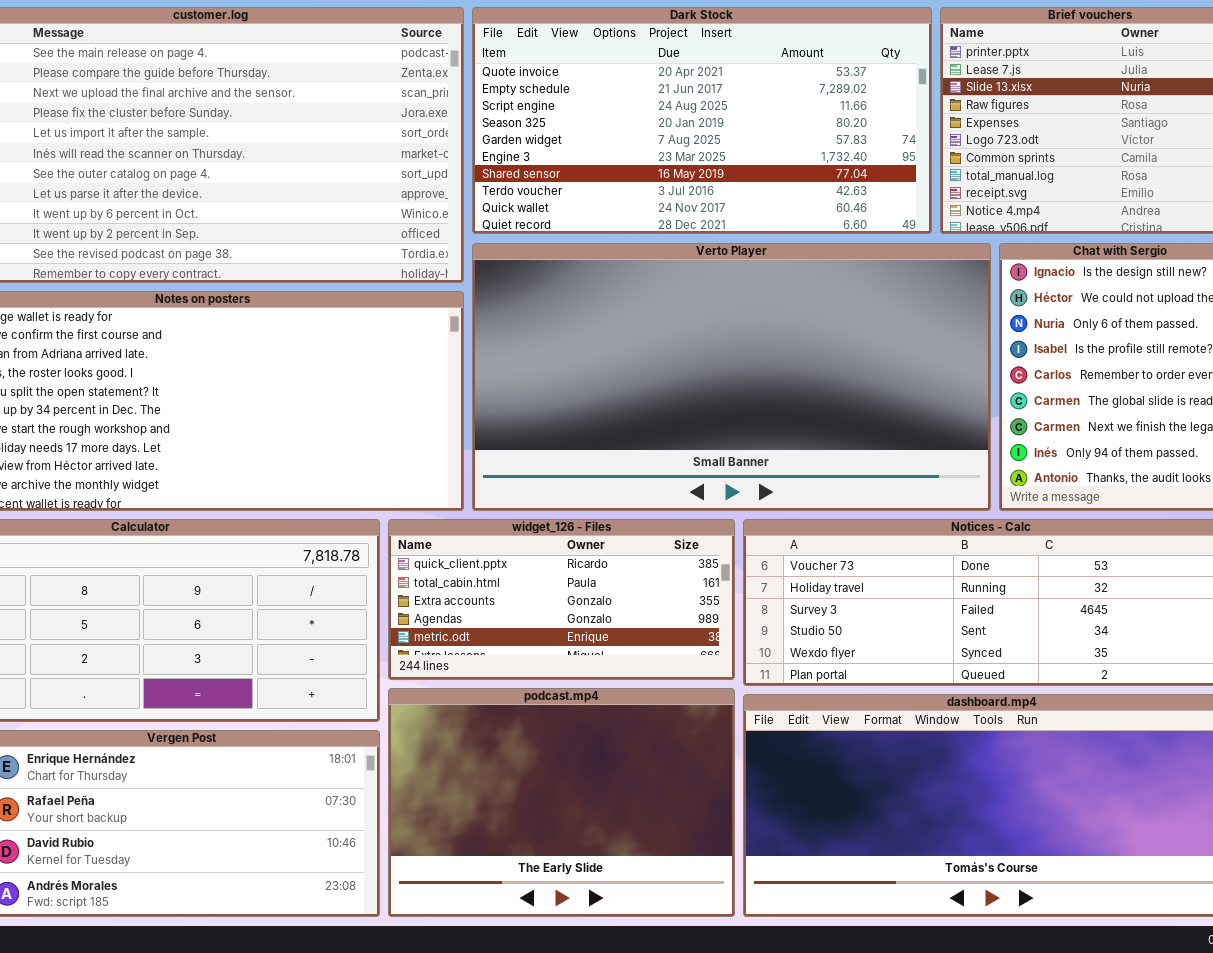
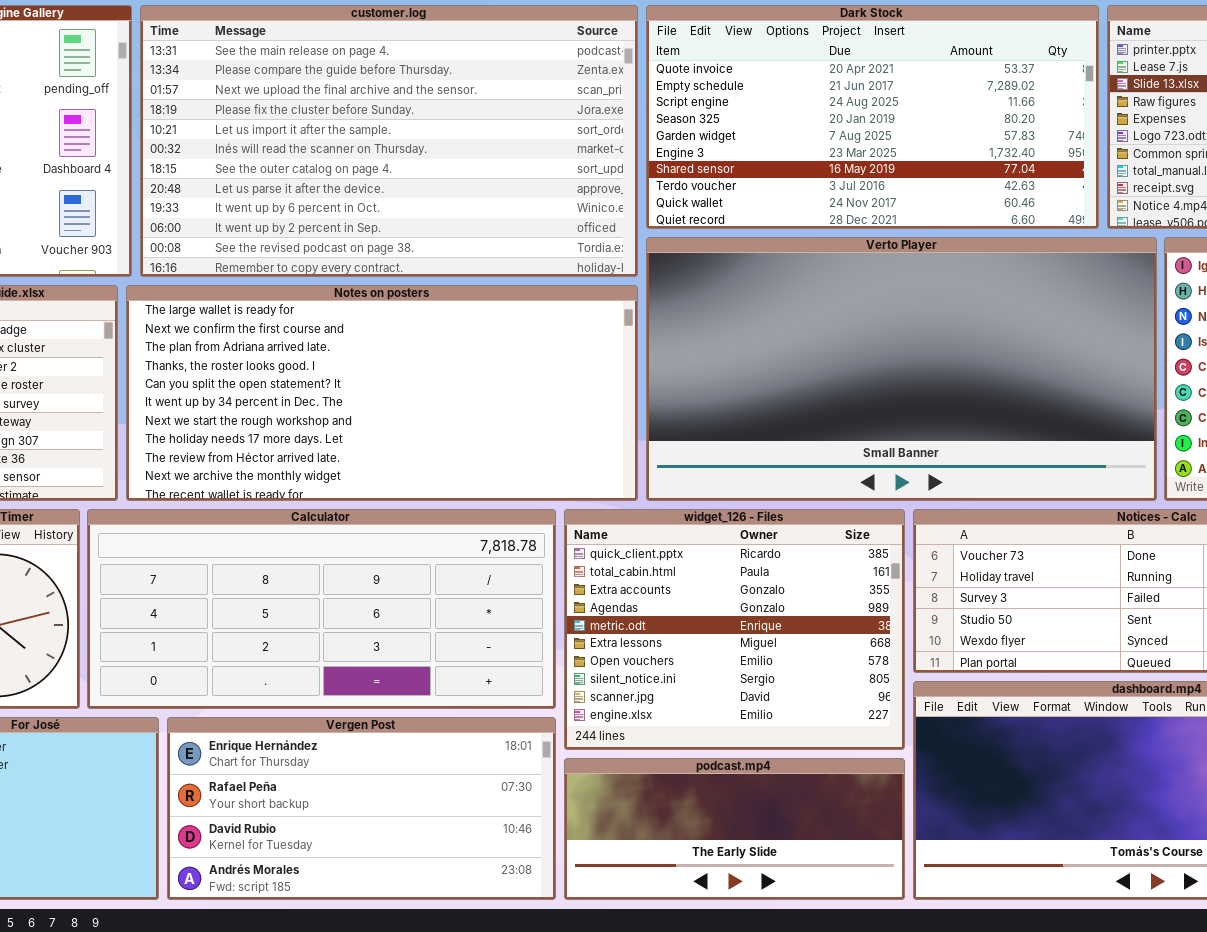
widget_126 - Files: [388,519,735,680] -> [564,509,905,750], resized
podcast.mp4: [388,688,735,917] -> [564,758,905,900], resized

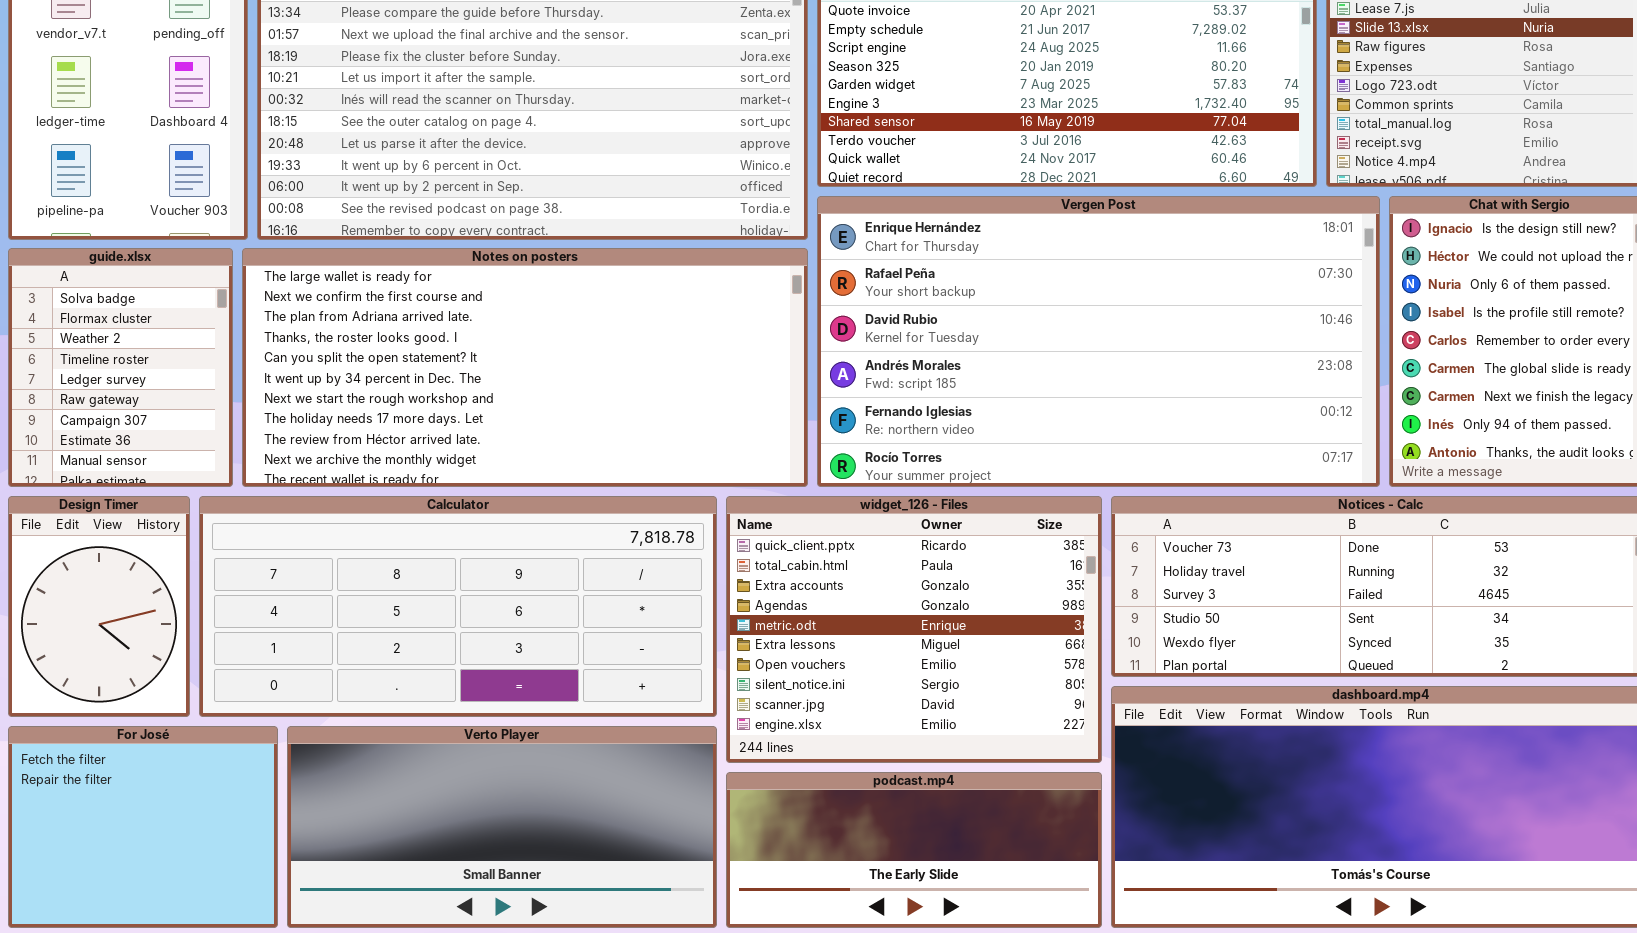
Verto Player: [646,237,1157,501] -> [287,726,717,928], moved, resized
Vergen Post: [167,717,556,900] -> [817,196,1380,487], moved, resized

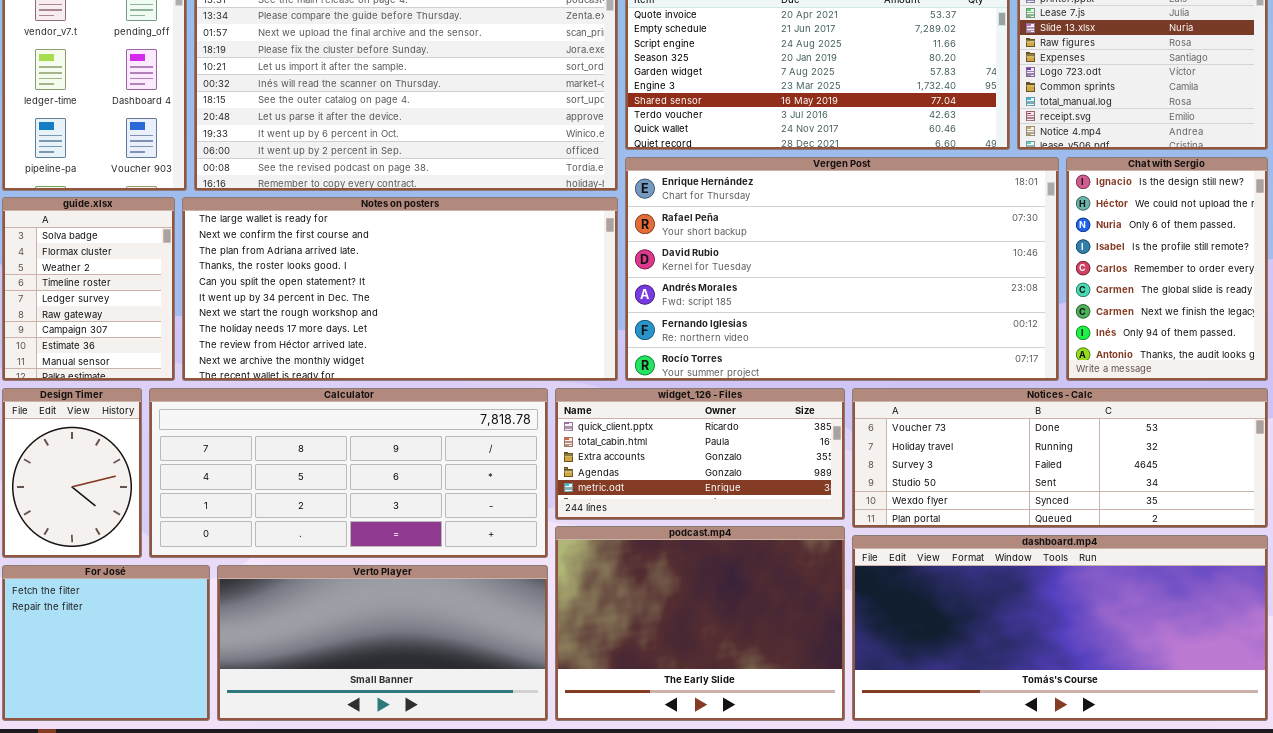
widget_126 - Files: [726,496,1102,763] -> [555,388,845,520], resized
podcast.mp4: [726,772,1102,928] -> [555,526,845,721], resized

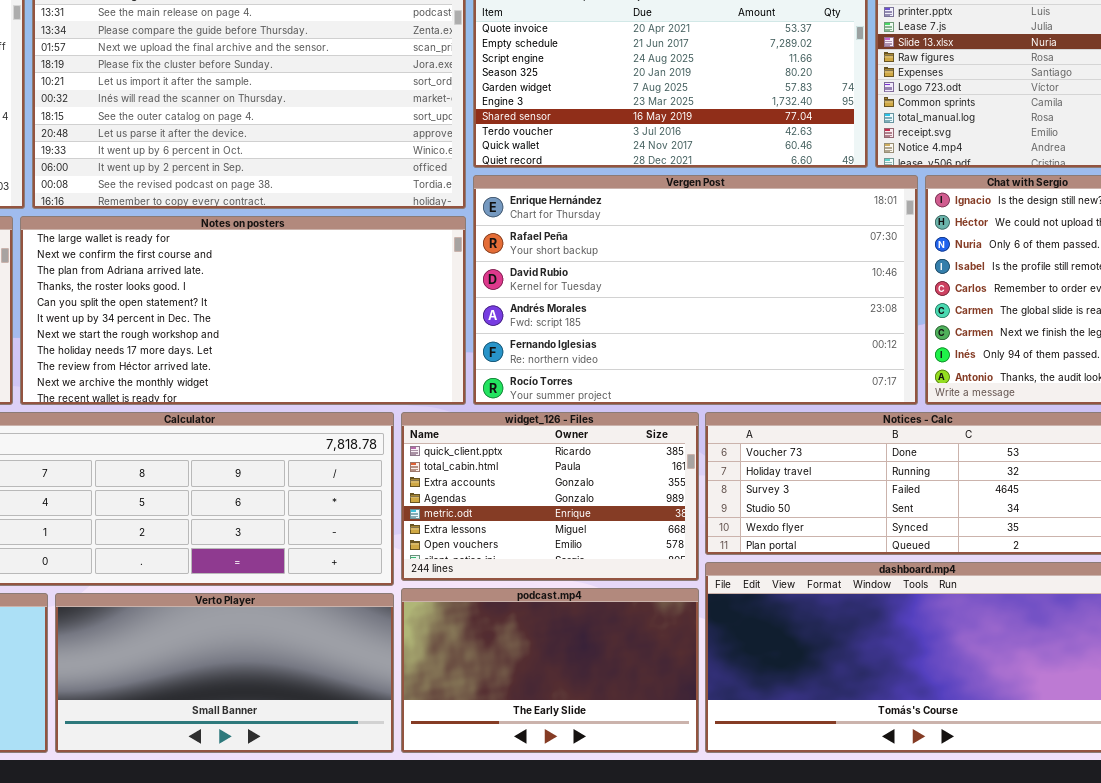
widget_126 - Files: [555,388,845,520] -> [401,412,699,581], resized
podcast.mp4: [555,526,845,721] -> [401,588,699,753], resized

